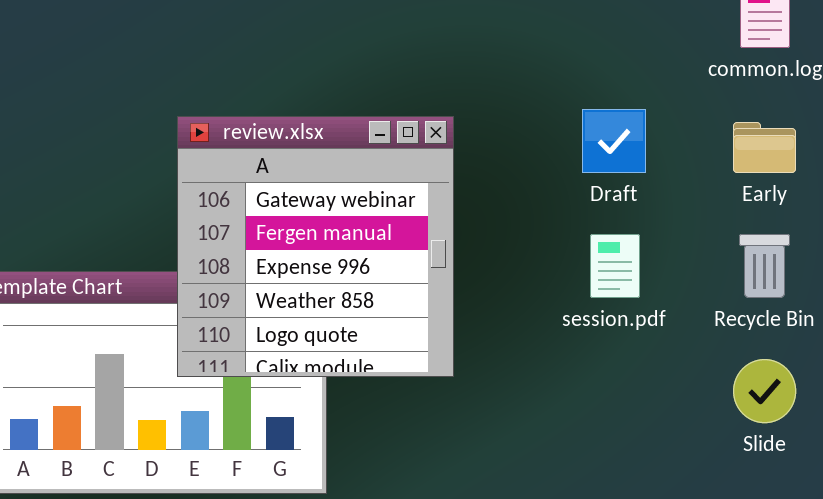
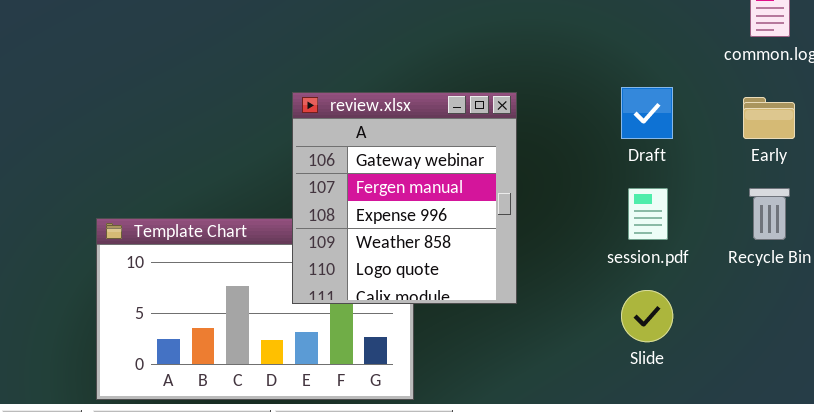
Slide: [733,359,796,423] -> [621,290,673,342], moved

